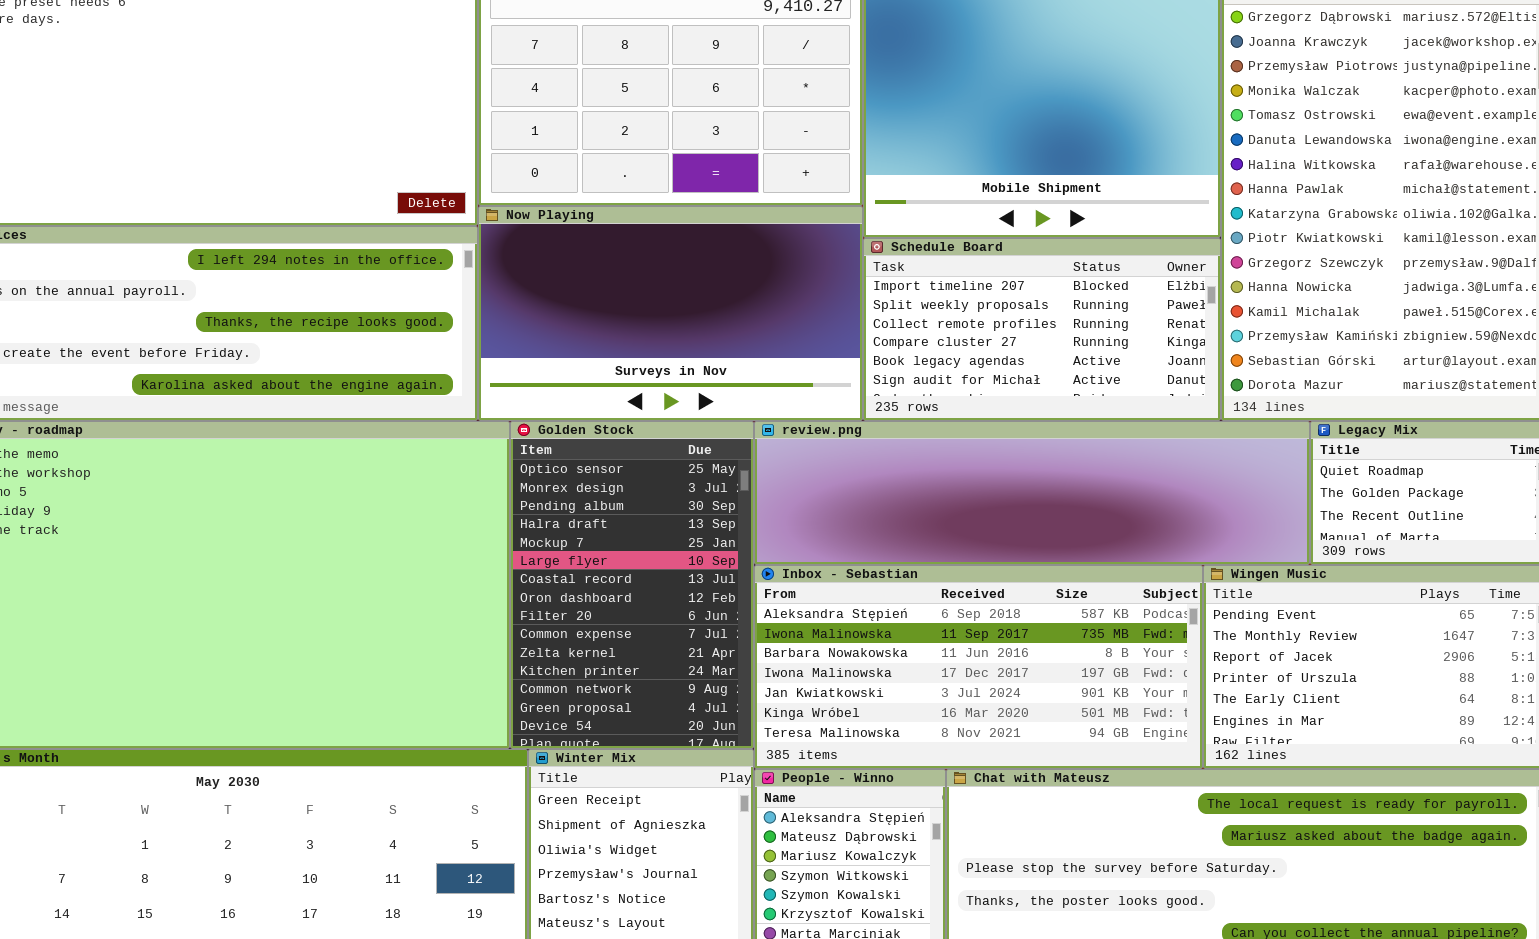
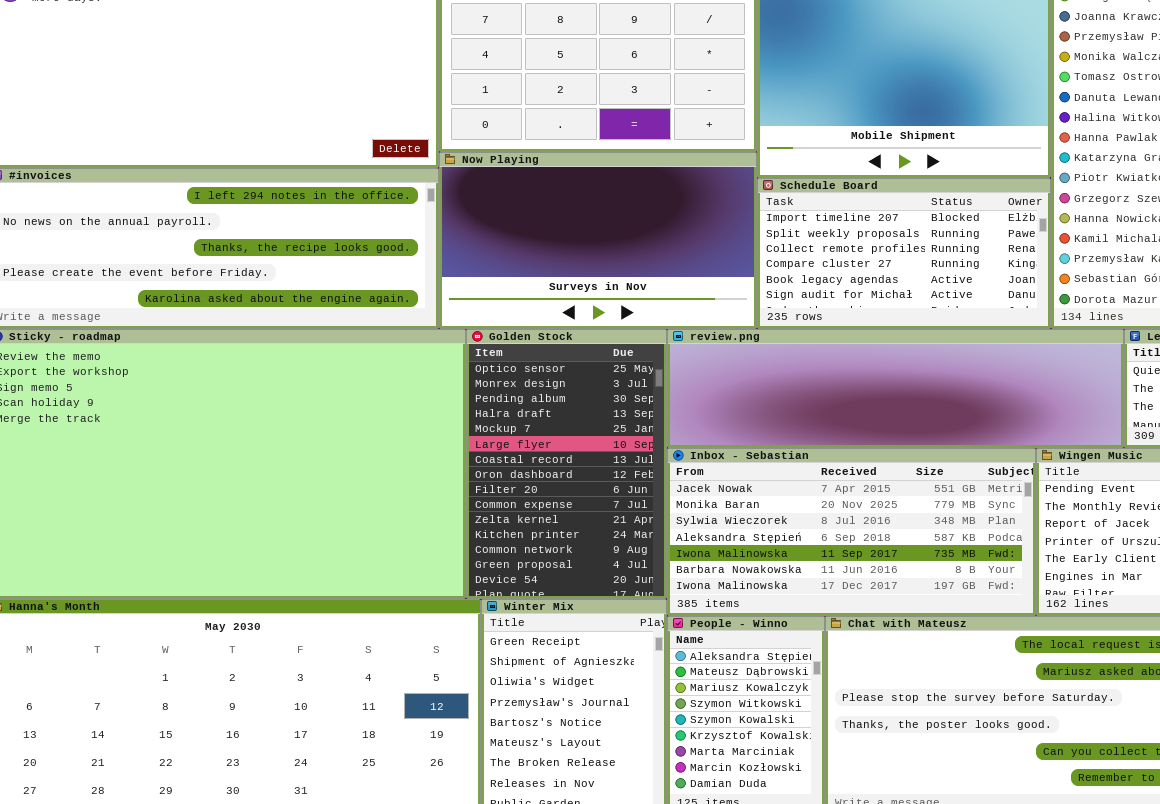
Inbox - Sebastian: [754,565,1203,769] -> [667,448,1036,616], scrolled up 3 rows

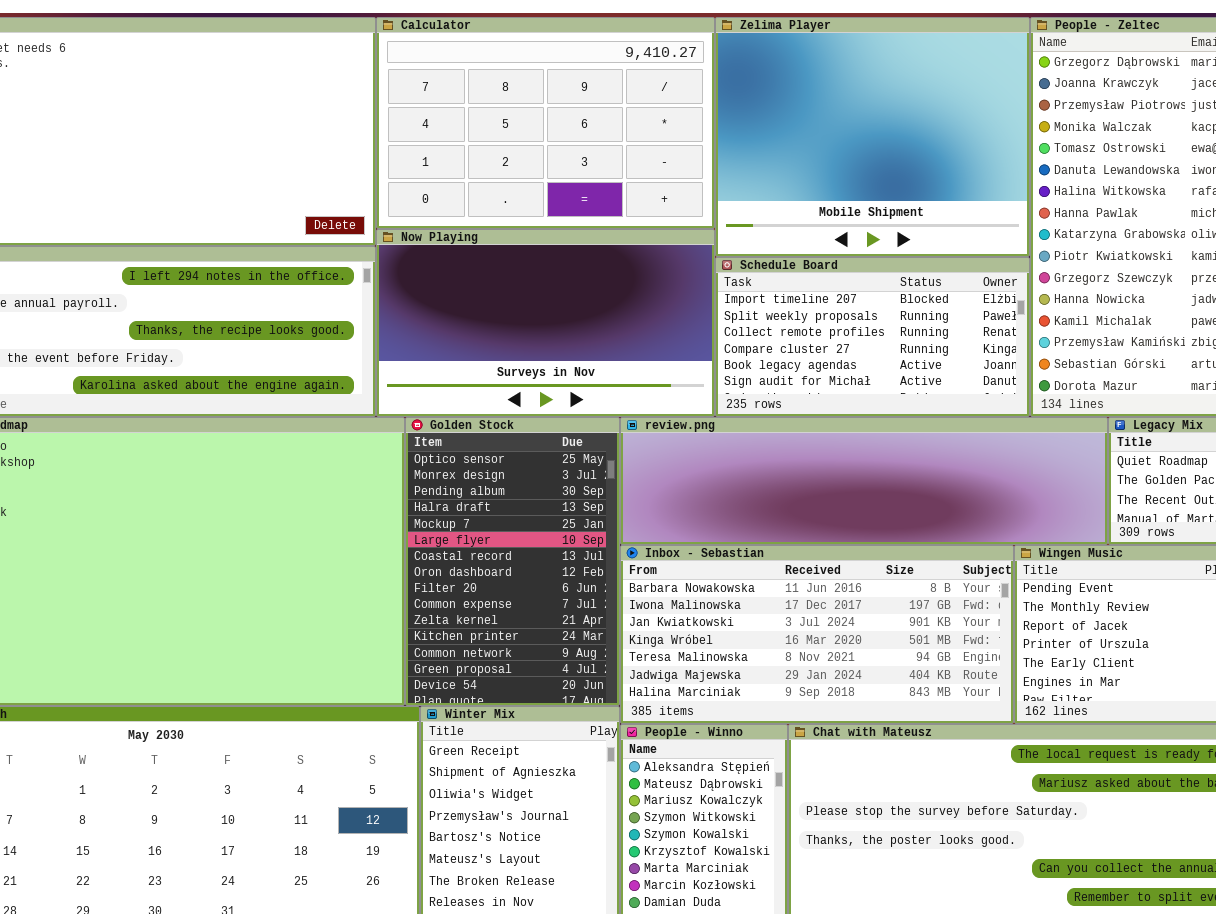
Inbox - Sebastian: [667,448,1036,616] -> [620,545,1014,724], scrolled down 5 rows

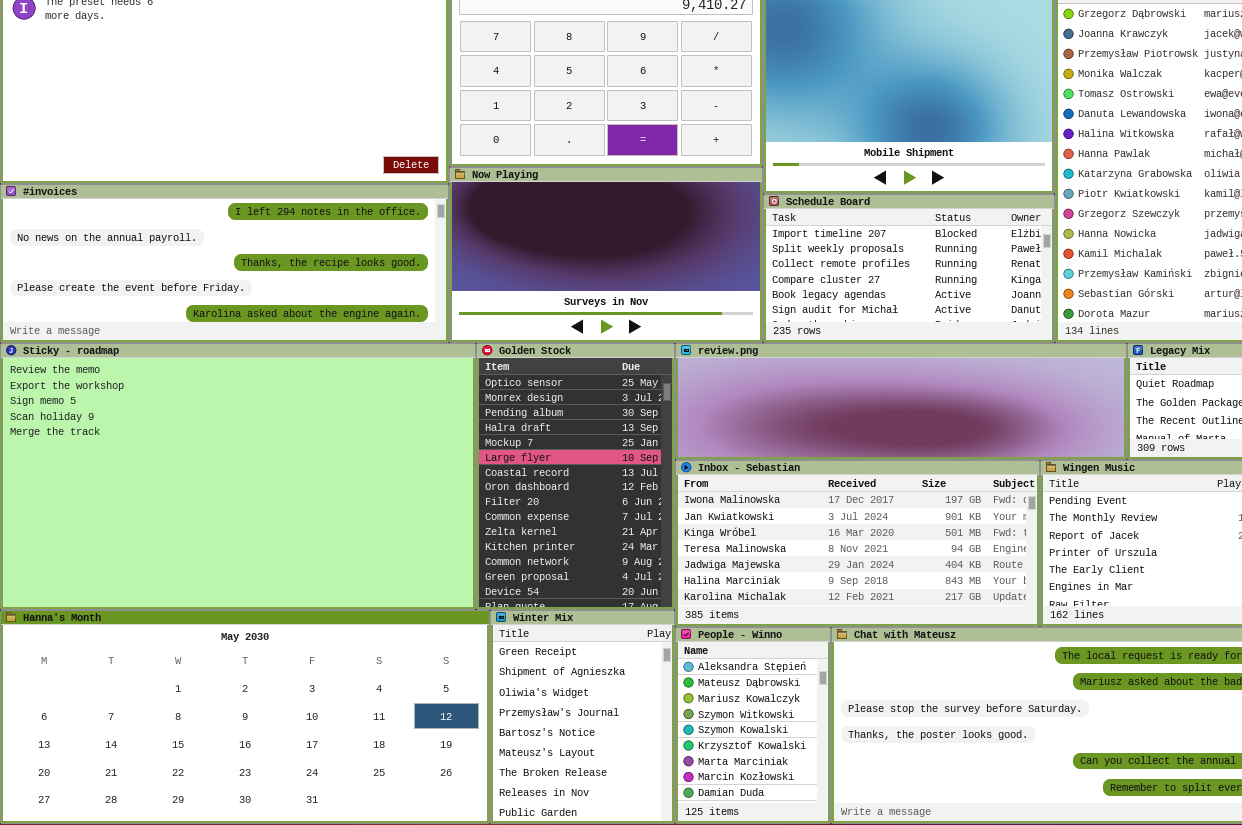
Inbox - Sebastian: [620,545,1014,724] -> [675,460,1040,627], scrolled down 1 row

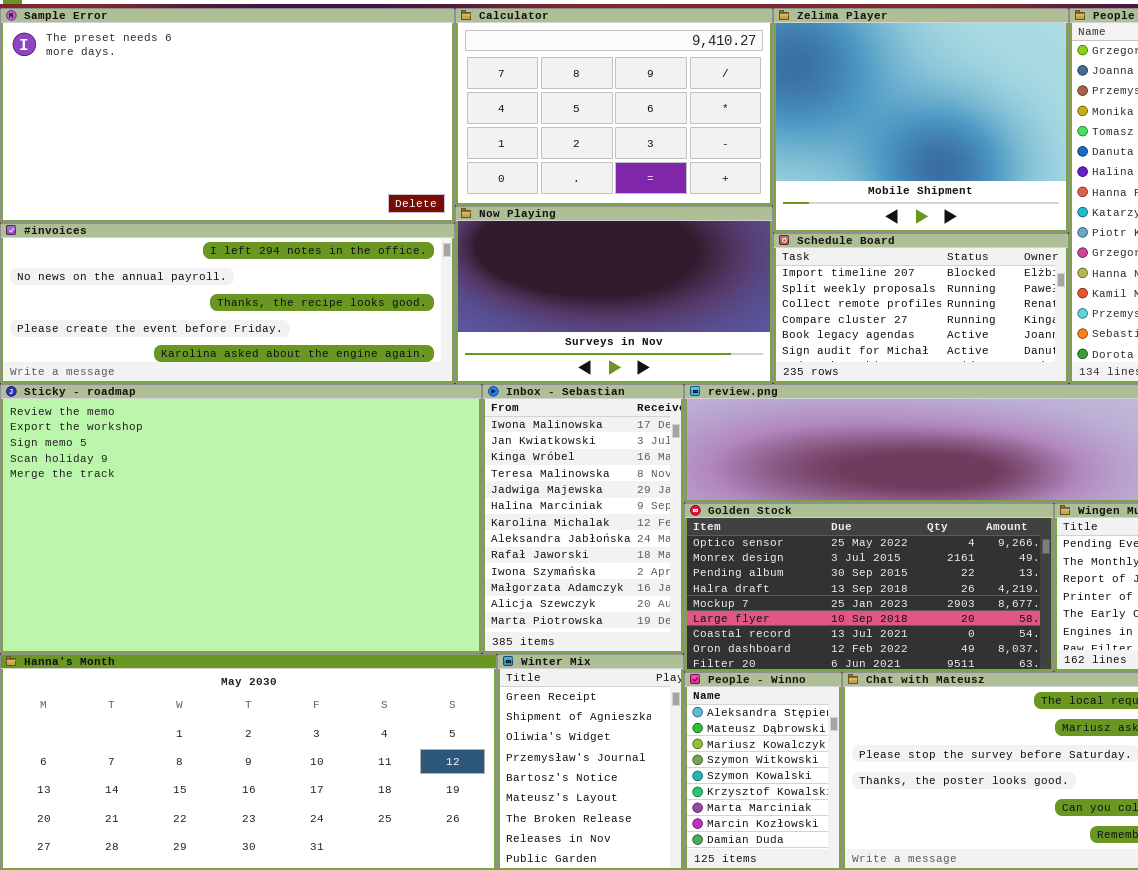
Golden Stock: [476,343,675,610] -> [684,503,1054,672], moved, resized
Inbox - Sebastian: [675,460,1040,627] -> [482,384,684,654], moved, resized

